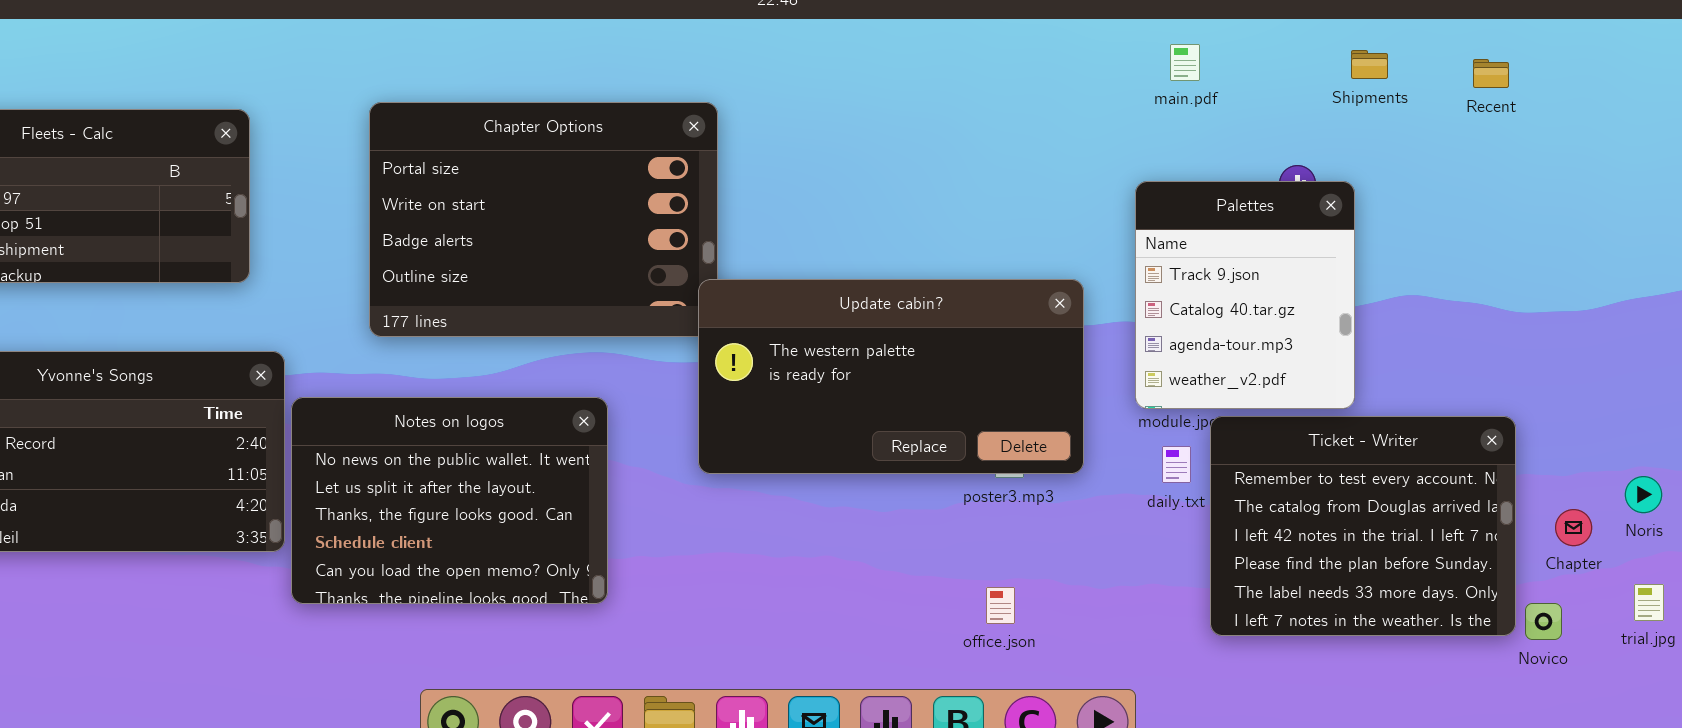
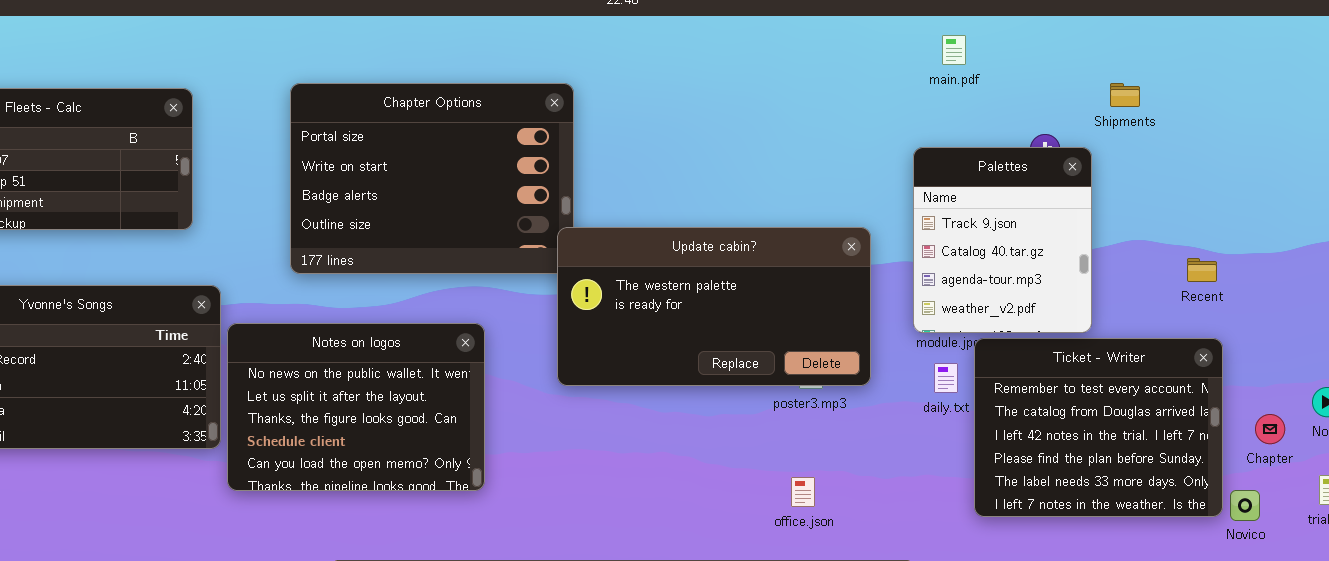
Shipments: [1351,50,1388,79] -> [1110,83,1140,107], moved
Recent: [1473,59,1509,88] -> [1187,258,1217,282], moved

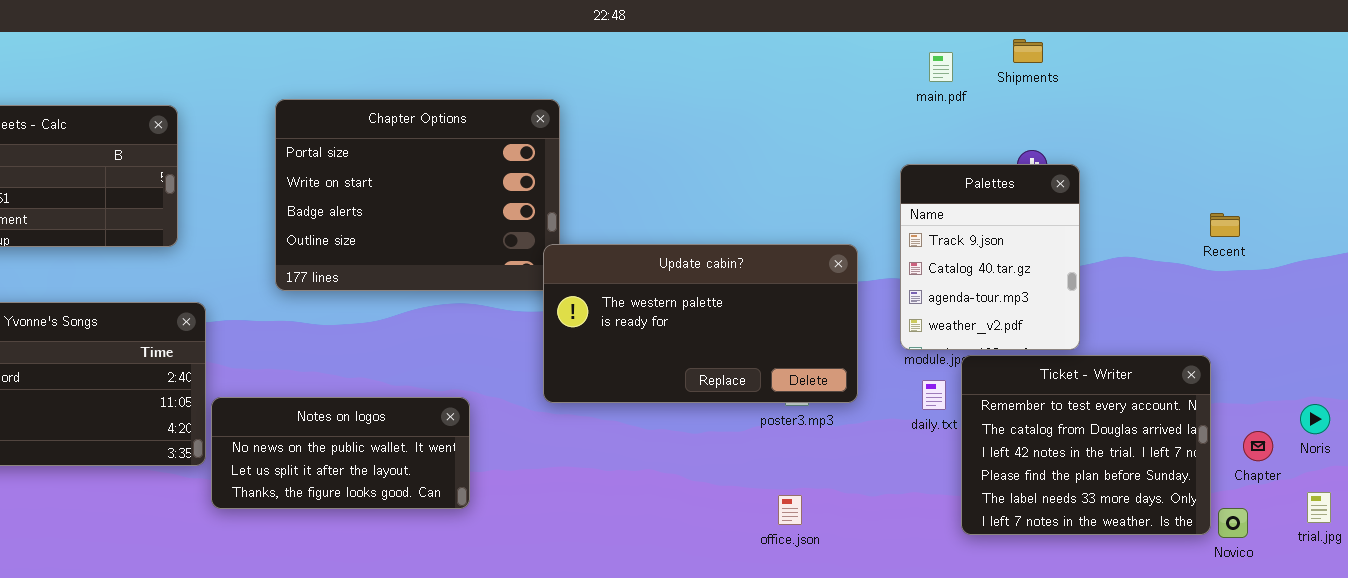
Shipments: [1110,83,1140,107] -> [1013,39,1043,63], moved
Recent: [1187,258,1217,282] -> [1210,213,1240,237], moved
Notes on logos: [227,323,485,491] -> [211,397,470,509], resized

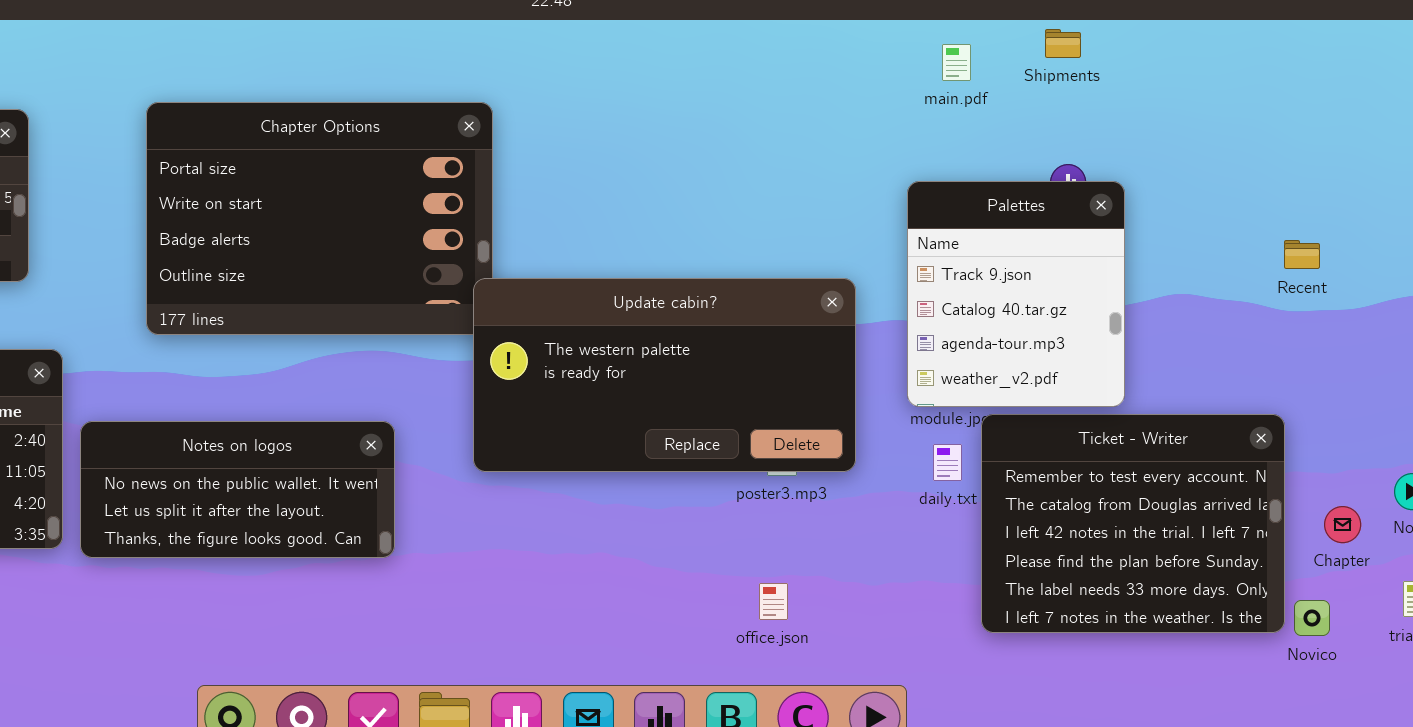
Notes on logos: [211,397,470,509] -> [80,421,395,558], moved

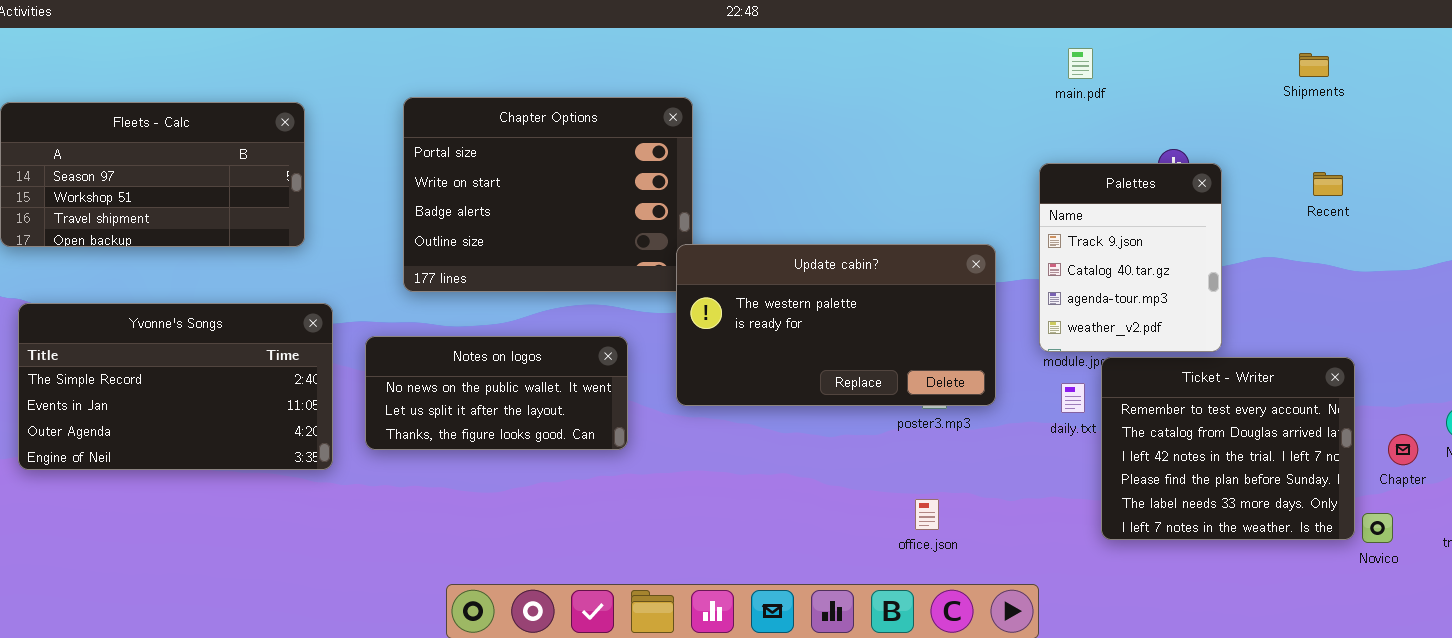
Shipments: [1045,29,1081,58] -> [1299,53,1329,77], moved
Recent: [1284,240,1320,269] -> [1313,172,1343,196], moved
Notes on logos: [80,421,395,558] -> [365,336,628,450], moved

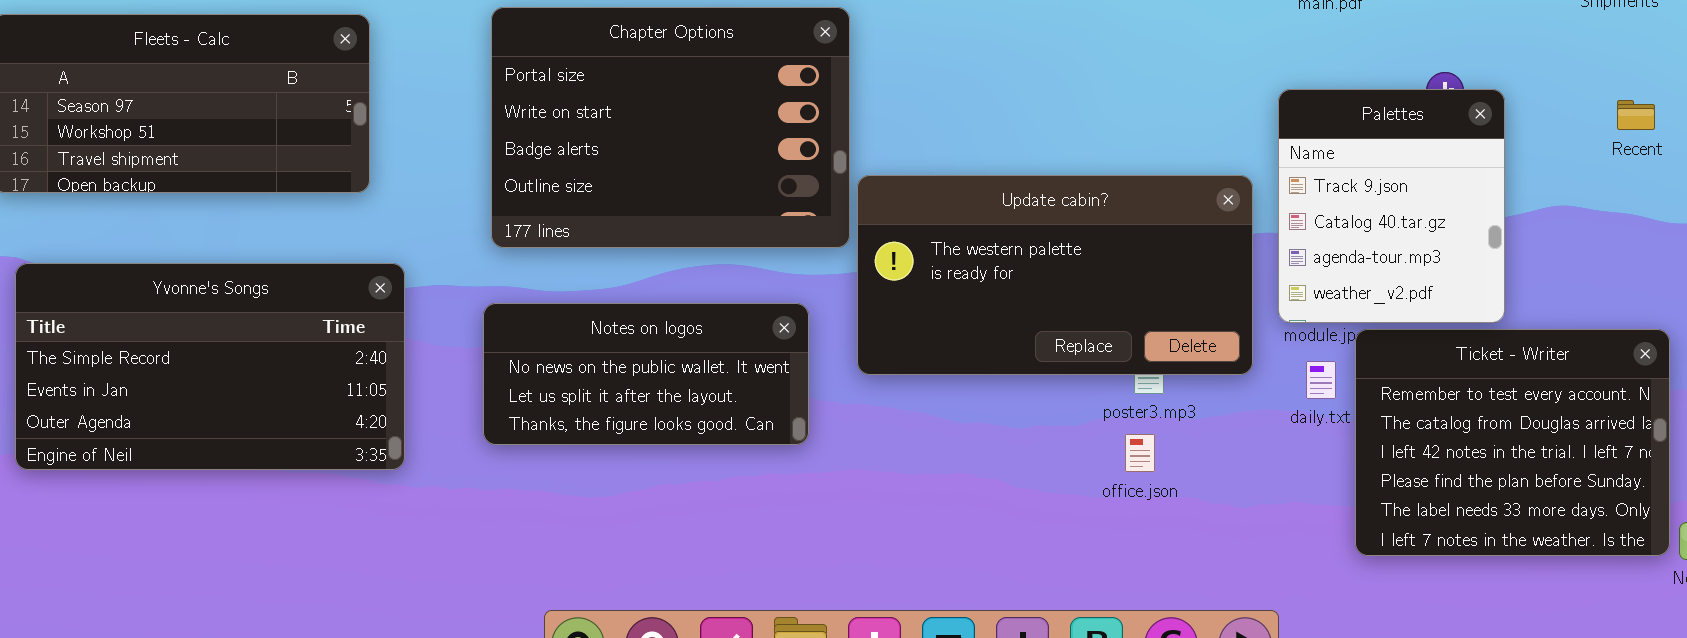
Update cabin?: [676,244,996,406] -> [857,175,1253,375], moved
Notes on logos: [365,336,628,450] -> [483,303,809,445], moved
office.json: [915,499,939,530] -> [1125,434,1155,472], moved

